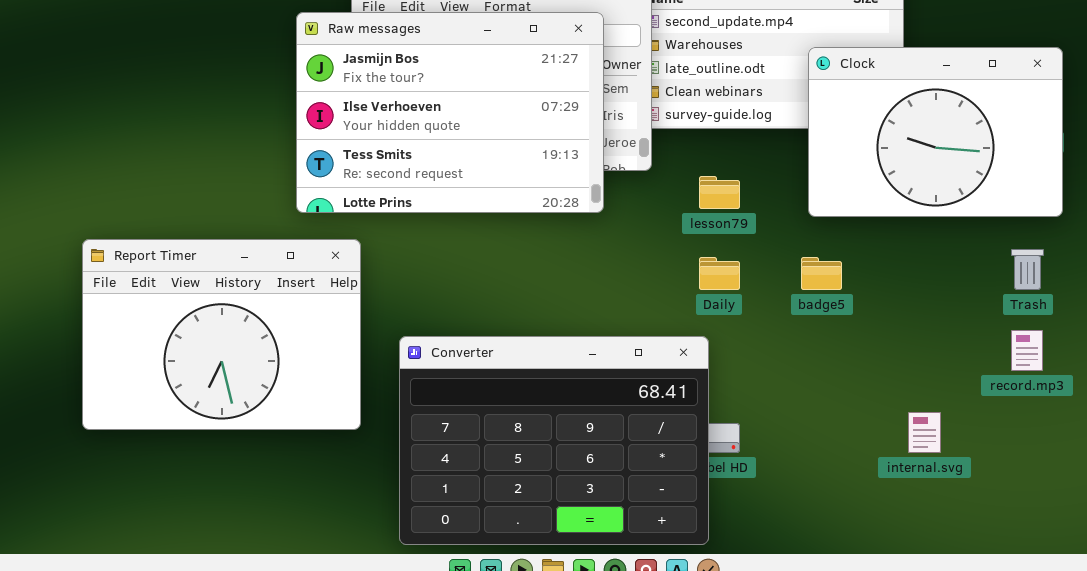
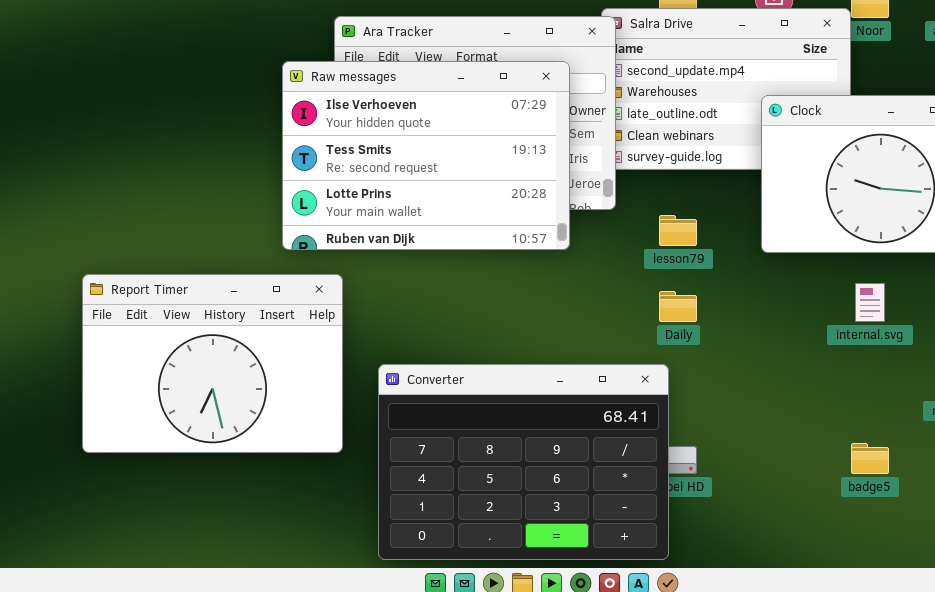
Raw messages: [296,12,604,213] -> [282,61,570,250], scrolled down 1 row
badge5: [801,257,842,290] -> [851,443,889,474], moved
internal.svg: [908,412,941,453] -> [855,283,885,322], moved

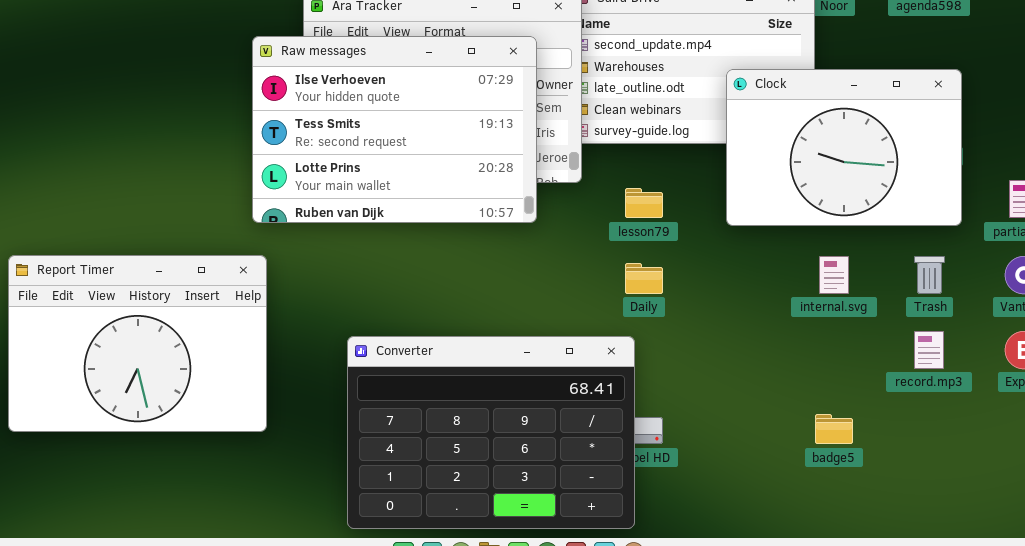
Report Timer: [82,274,343,453] -> [8,255,267,432], moved

